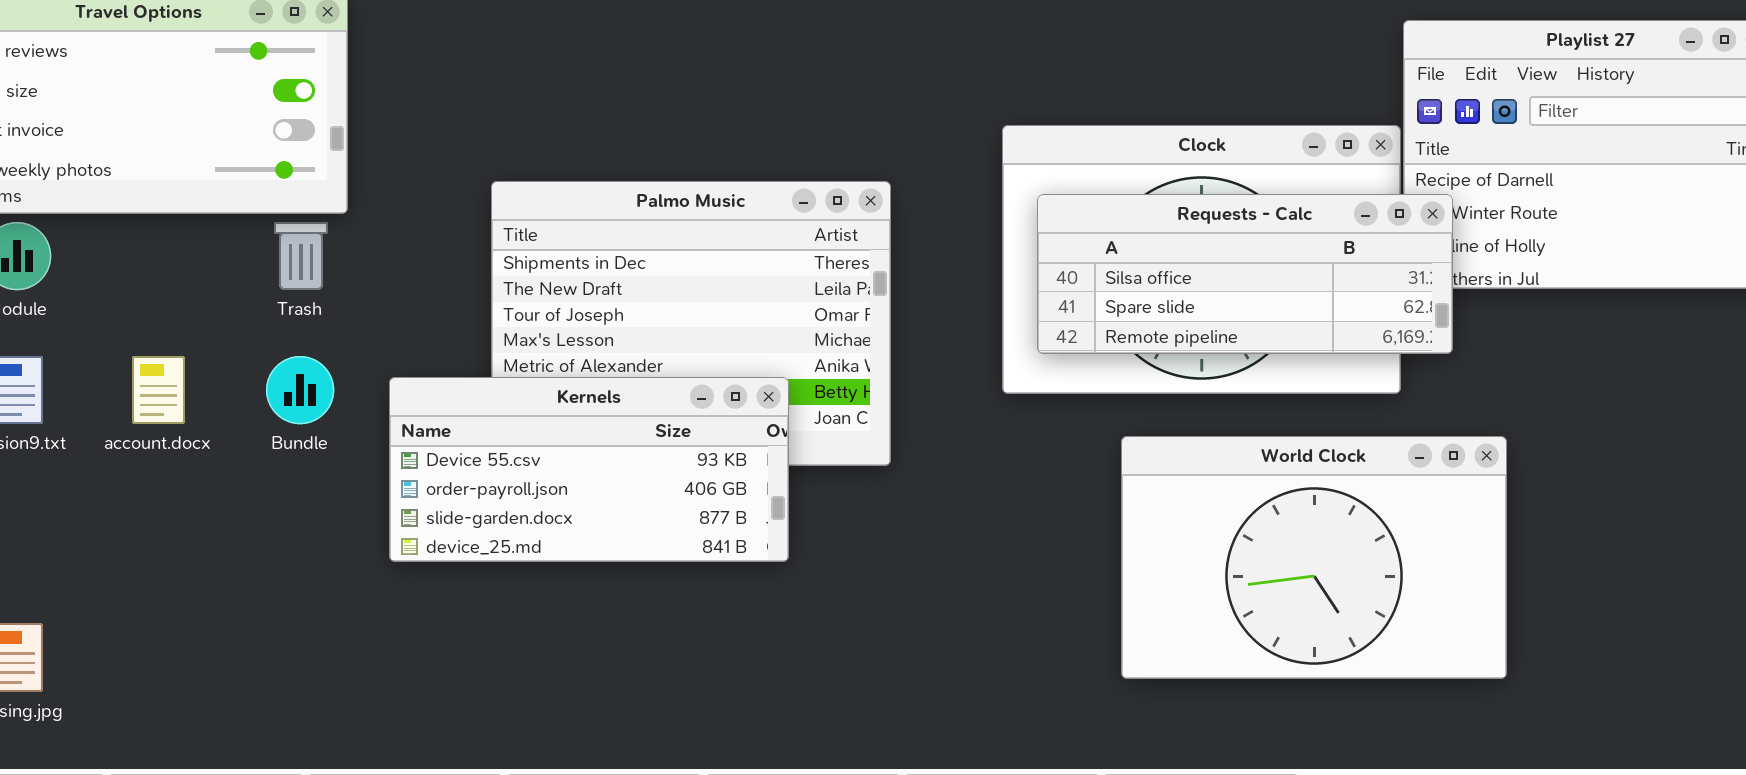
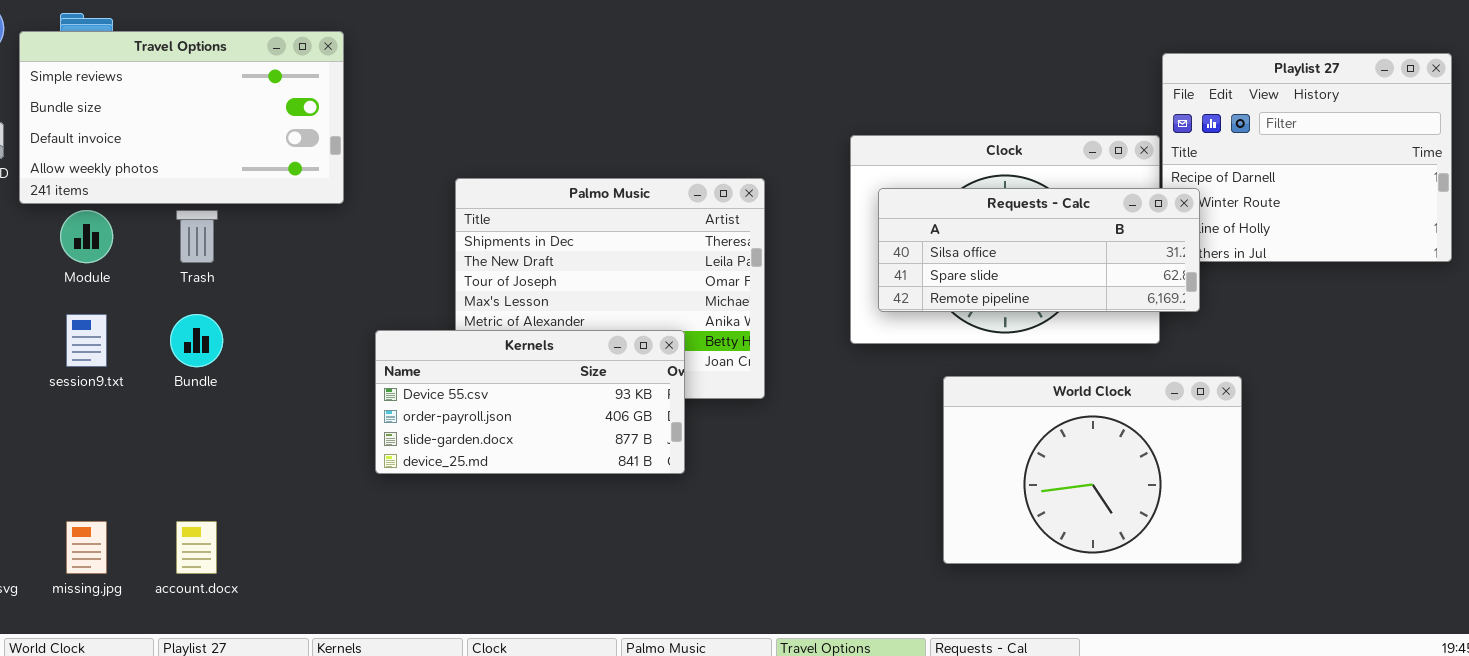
Trash: [274,222,328,290] -> [176,210,218,263], moved
account.docx: [132,356,185,424] -> [176,521,217,574], moved
Bundle: [266,356,334,424] -> [170,314,223,367], moved

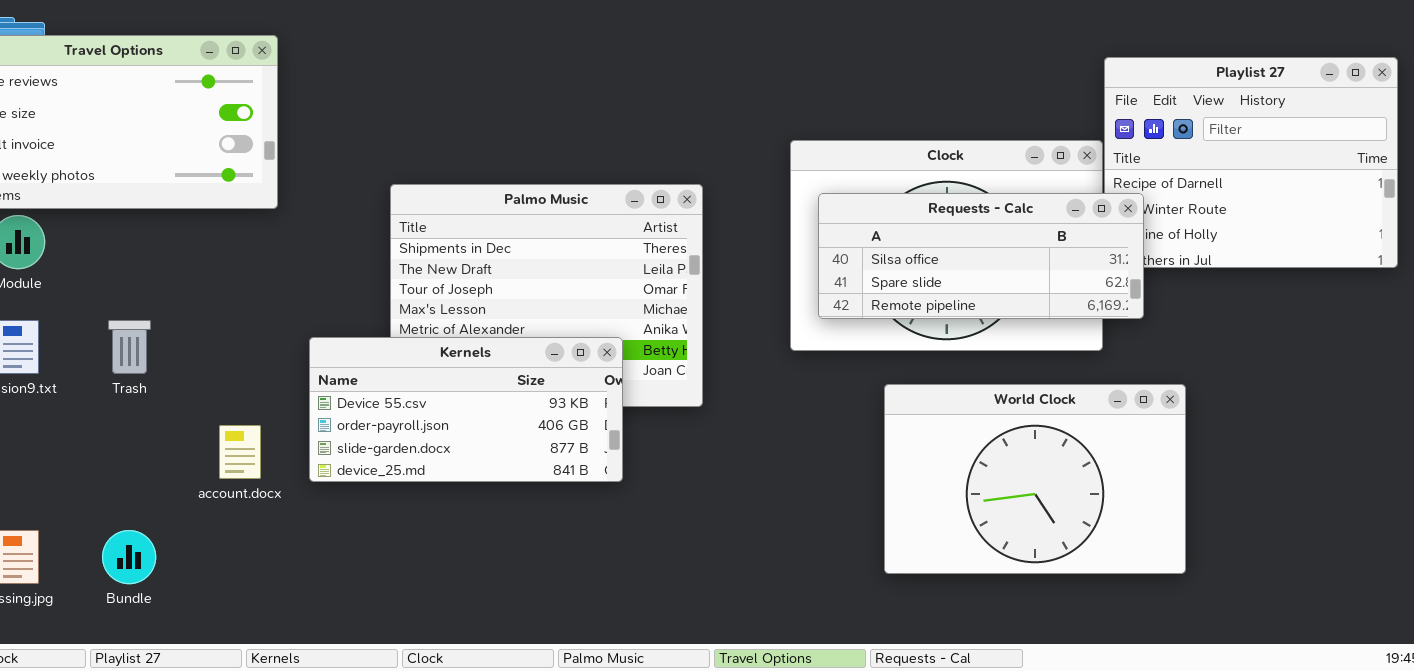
Trash: [176,210,218,263] -> [108,320,151,374], moved
Bundle: [170,314,223,367] -> [102,530,156,584], moved
account.docx: [176,521,217,574] -> [219,425,261,479], moved

